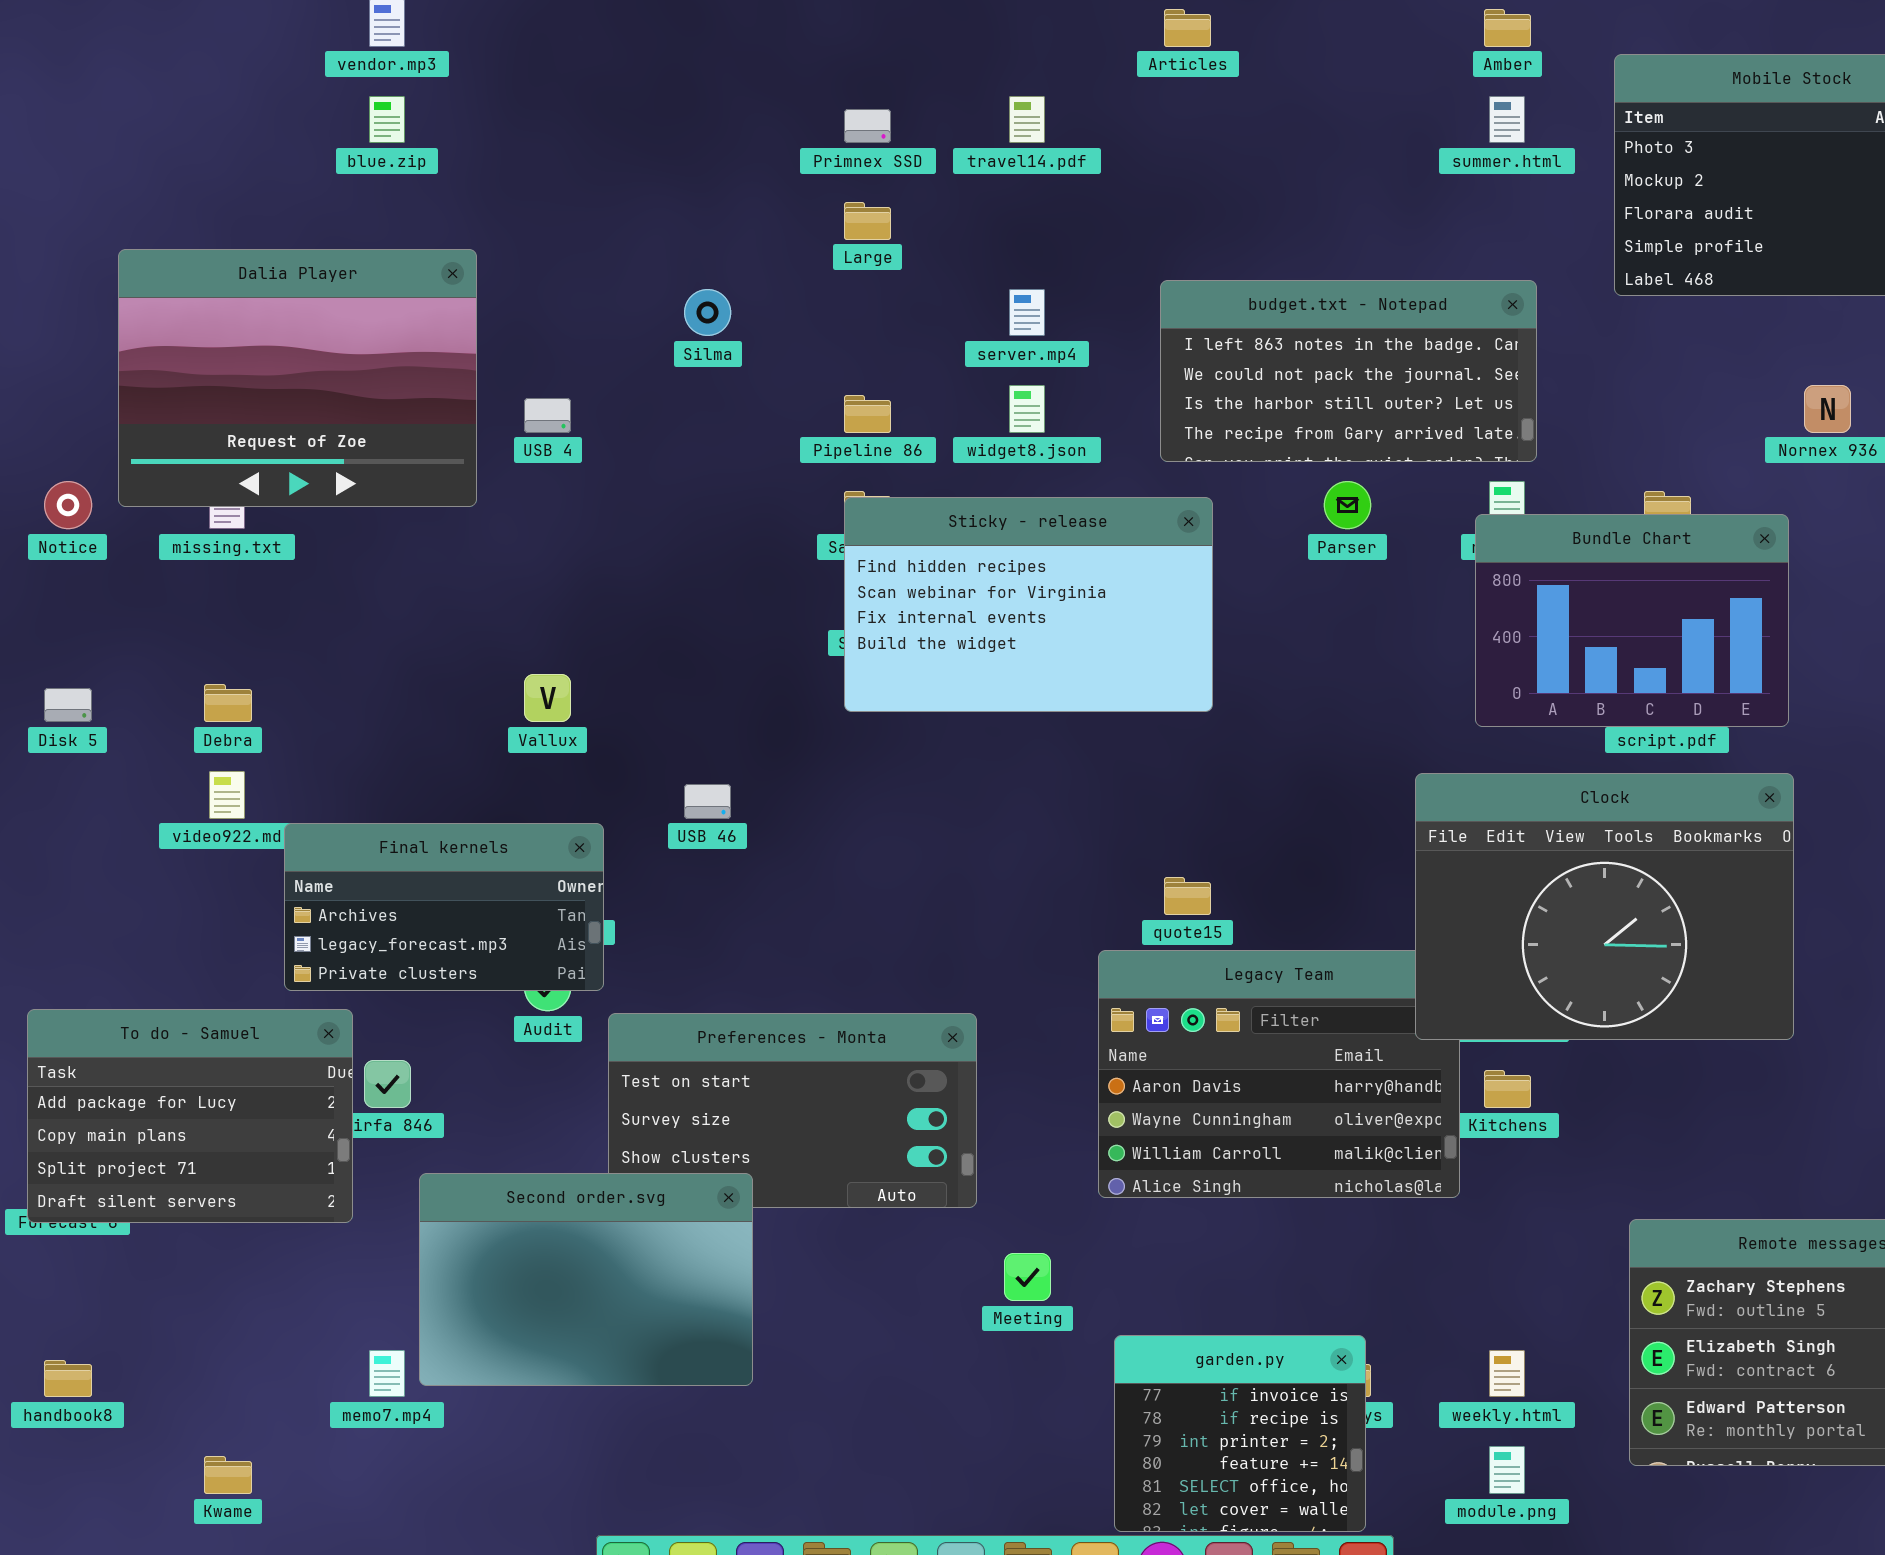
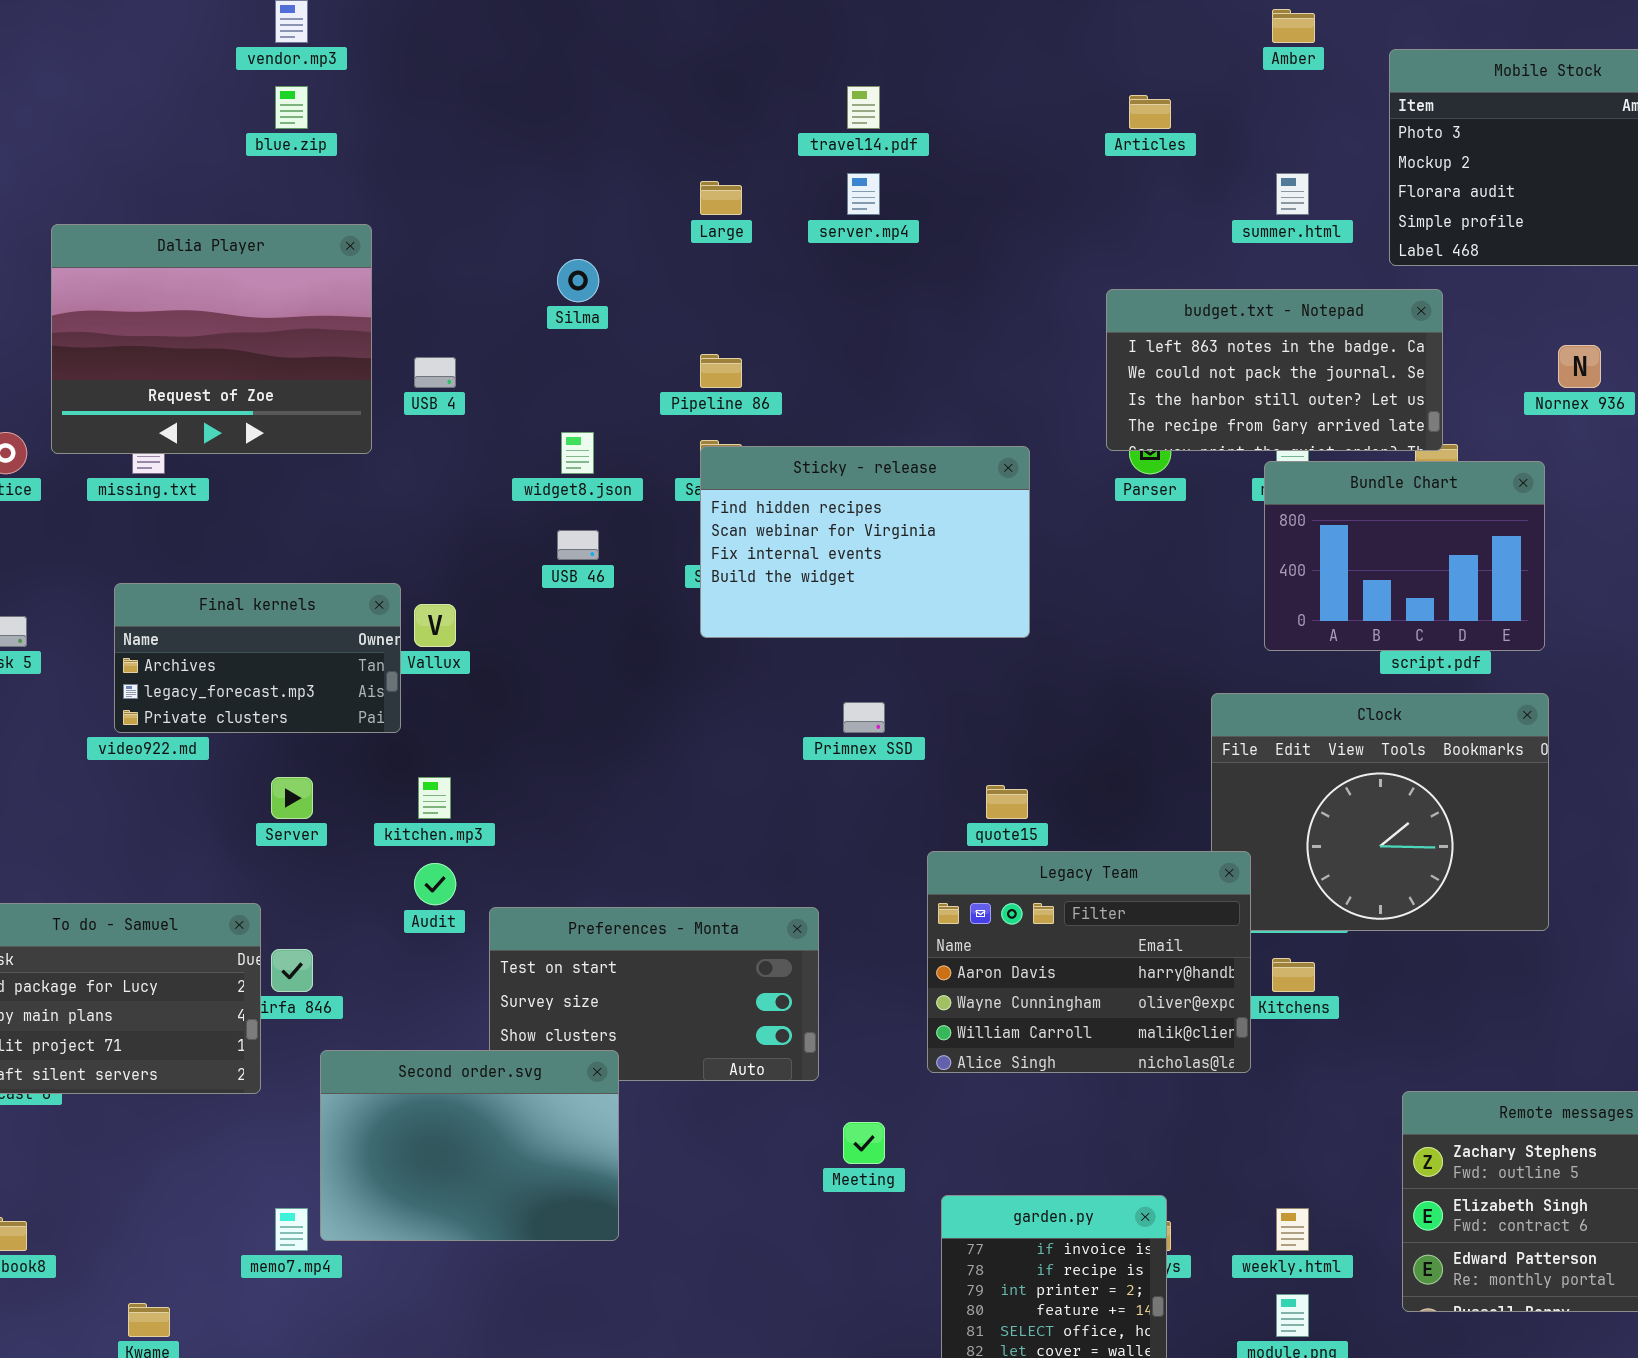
Articles: [1164,9,1211,47] -> [1129,95,1171,129], moved
summer.html: [1489,96,1525,143] -> [1276,173,1309,215], moved
Primnex SSD: [844,109,891,143] -> [843,702,885,733], moved
budget.txt - Notepad: [1160,280,1537,462] -> [1106,289,1443,451], moved
server.mp4: [1009,289,1045,336] -> [847,173,880,215], moved
widget8.json: [1009,385,1045,433] -> [561,432,594,474], moved
USB 46: [684,784,731,819] -> [557,530,599,560], moved
Final kernels: [284,823,604,991] -> [114,583,401,733], moved
Legacy Team: [1098,950,1460,1198] -> [927,851,1251,1073], raised

